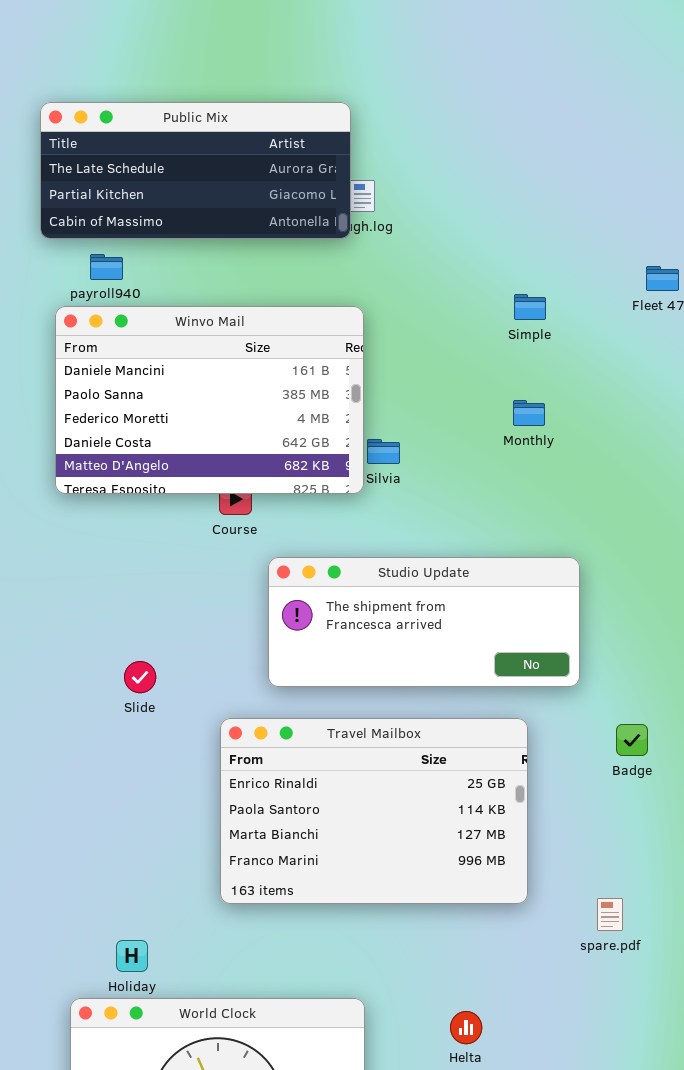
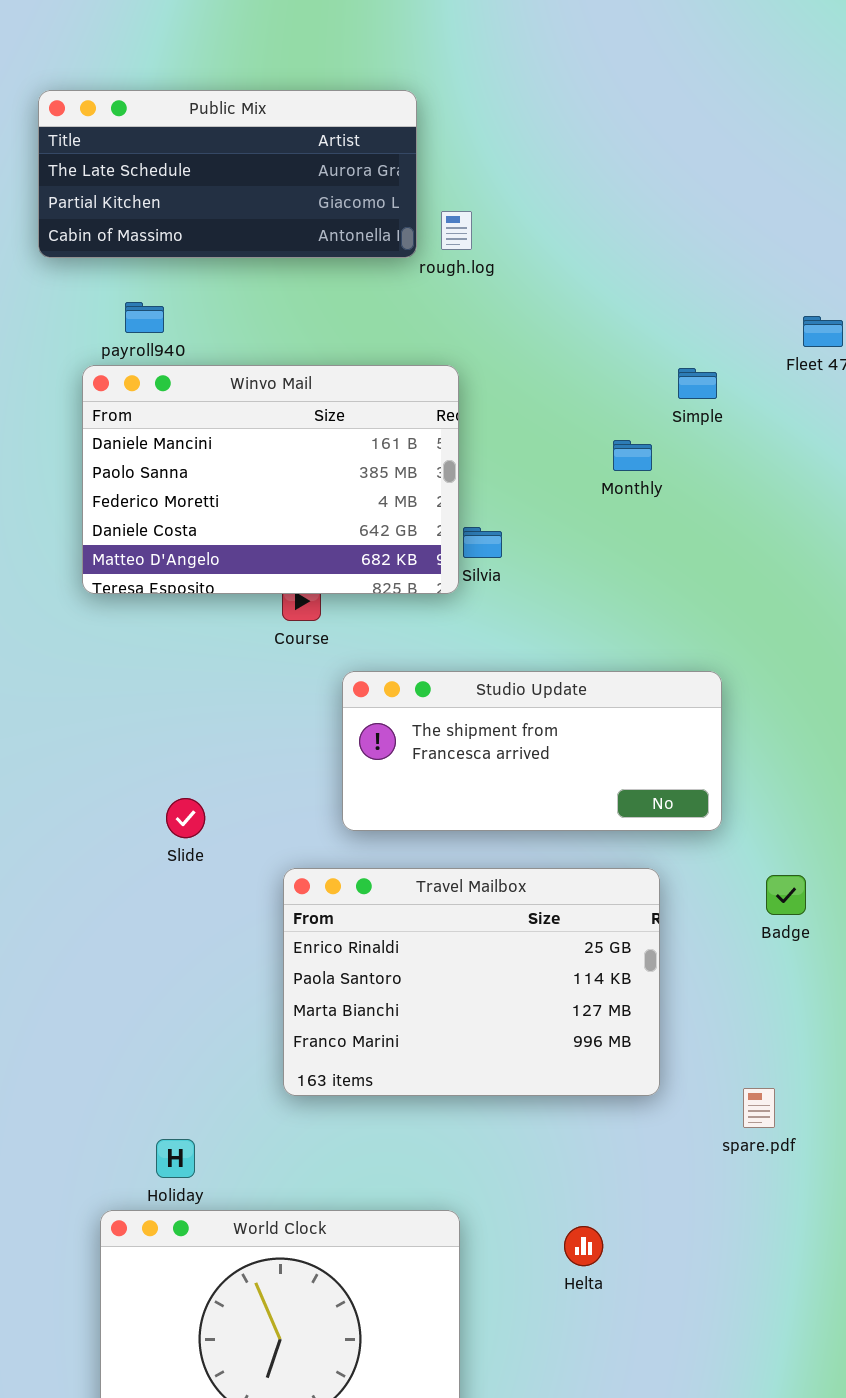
Public Mix: [40,102,351,239] -> [38,90,417,258], moved
Simple: [514,294,546,320] -> [678,368,717,399], moved
Monthly: [513,400,545,426] -> [613,440,652,471], moved

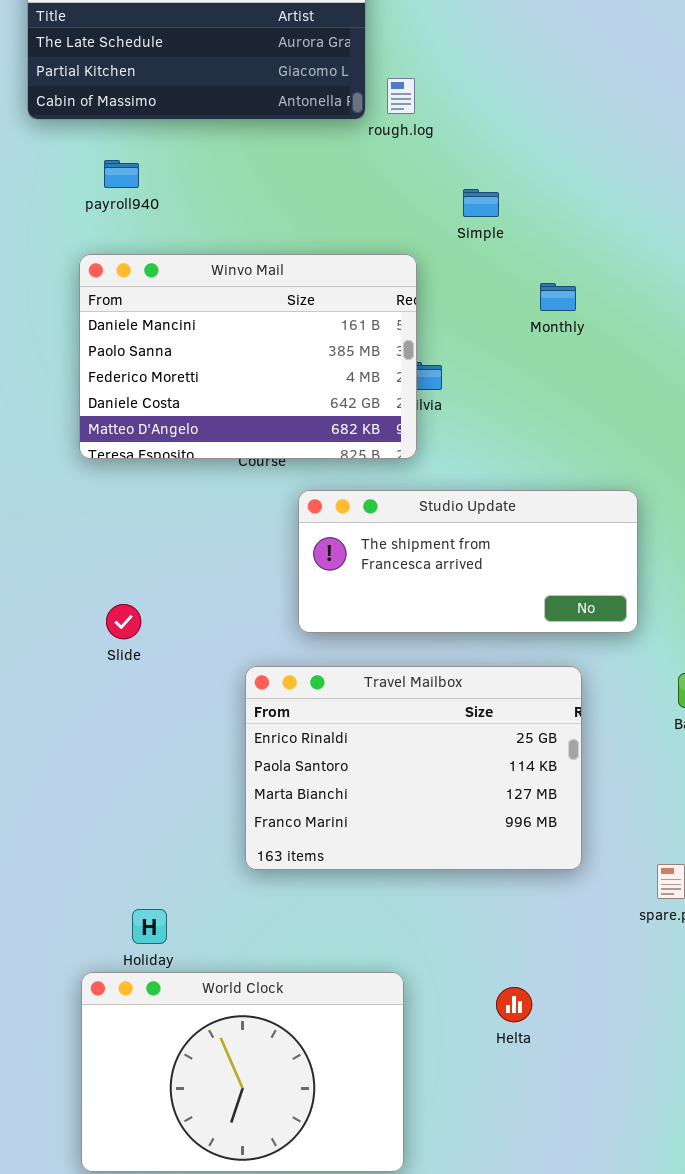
Winvo Mail: [82,365,459,594] -> [79,254,417,459], moved
Simple: [678,368,717,399] -> [463,189,499,217], moved
Slide: [166,798,205,838] -> [106,604,141,639], moved

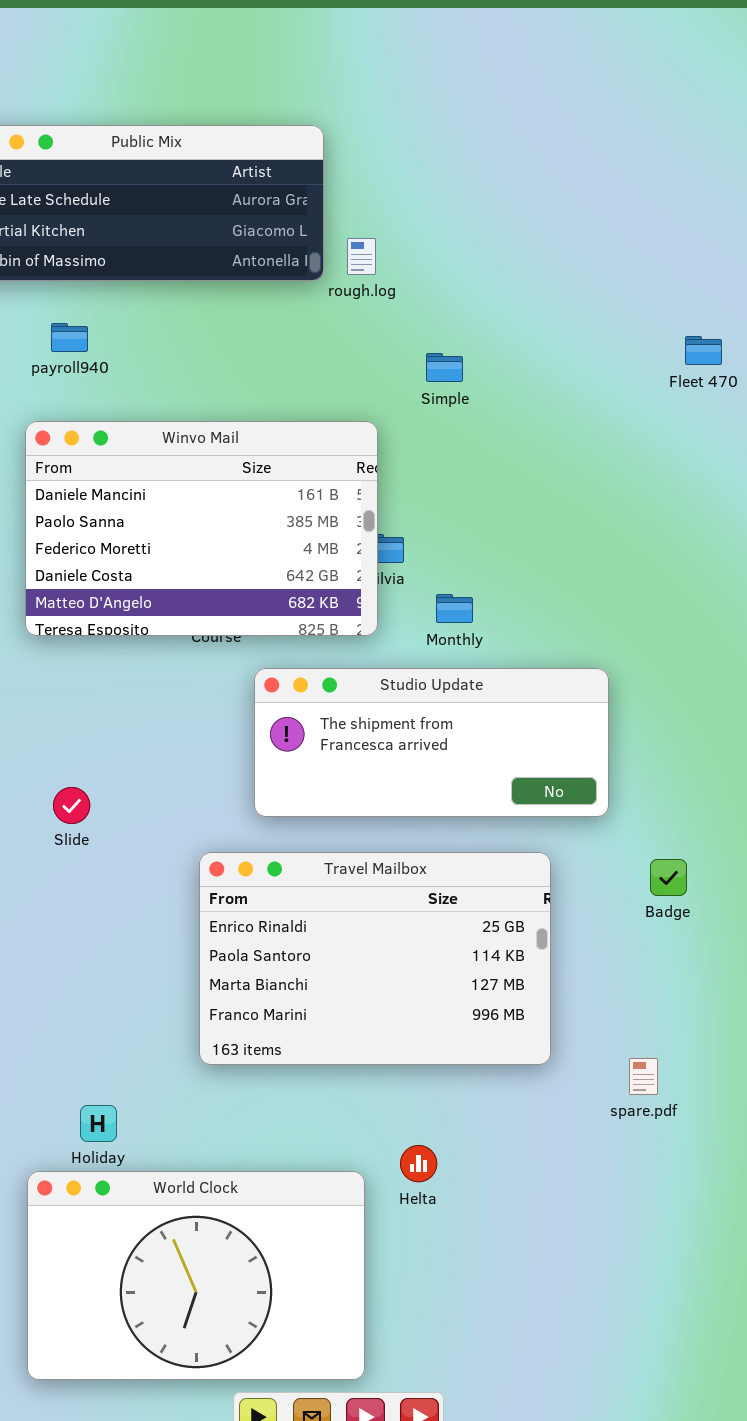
Monthly: [540,283,576,311] -> [436,594,473,623], moved
Helta: [496,987,532,1022] -> [400,1145,437,1182], moved

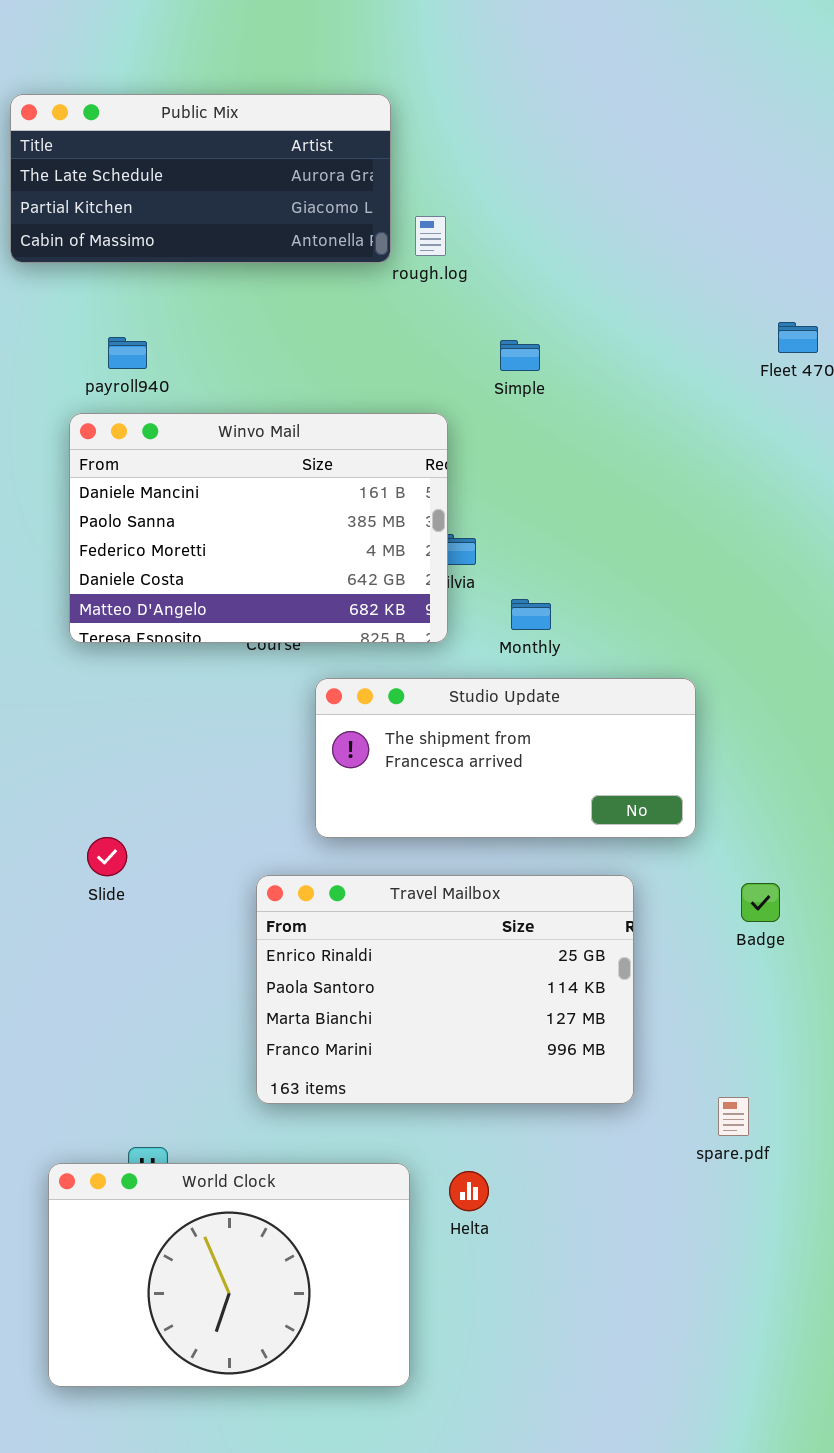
payroll940: [51,323,88,352] -> [108,337,147,369], moved
Slide: [53,787,90,824] -> [87,837,127,876], moved
Helta: [400,1145,437,1182] -> [449,1171,489,1211], moved
World Clock: [27,1171,365,1380] -> [48,1163,410,1387], moved

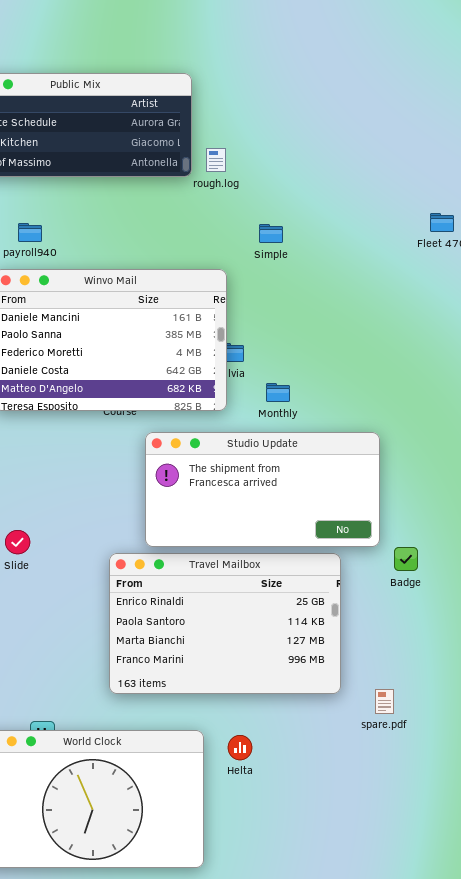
Studio Update: [315,678,696,838] -> [145,432,380,547], resized
Badge: [741,883,780,922] -> [394,547,418,571], moved
spare.pdf: [718,1097,749,1136] -> [375,689,394,714], moved

